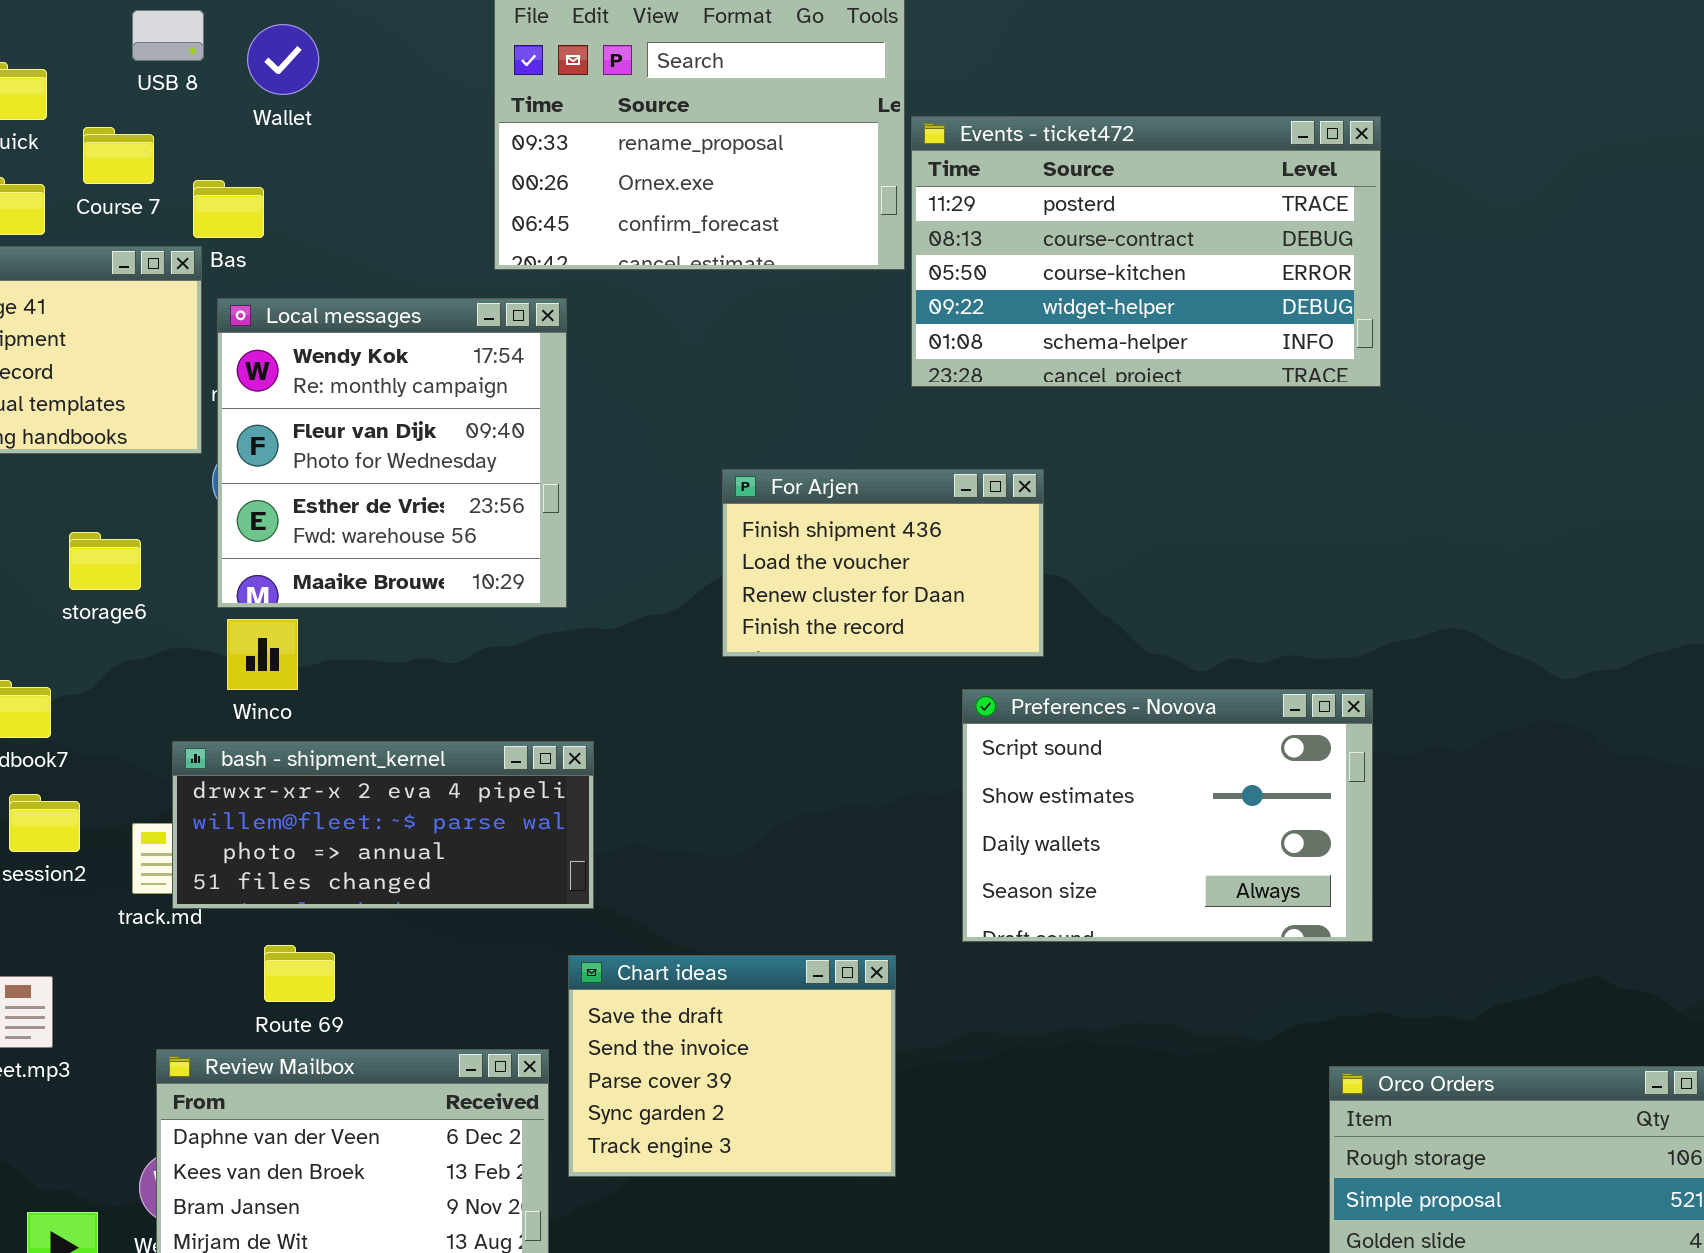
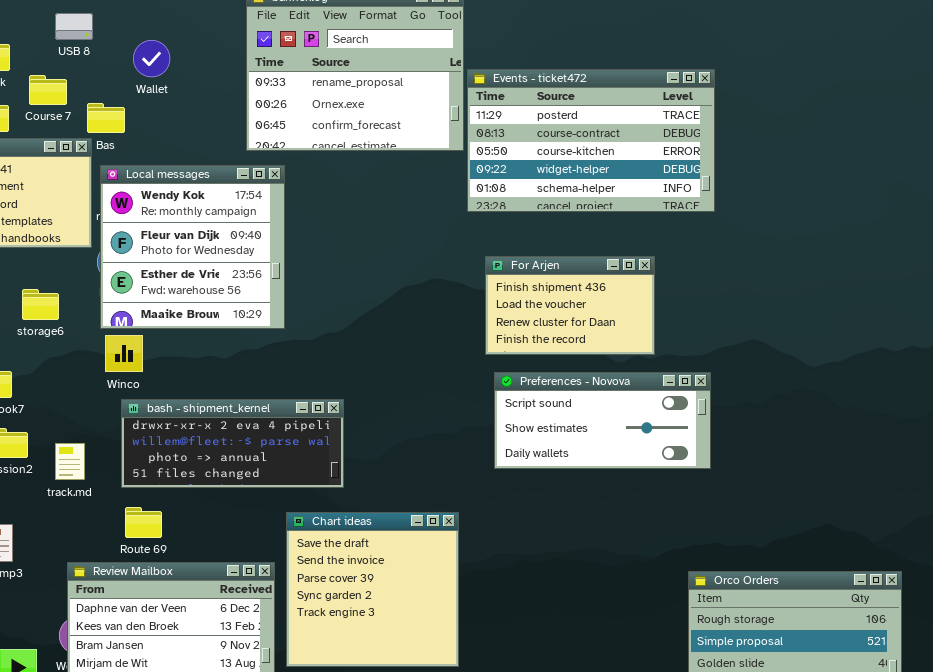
Wallet: [247,24,319,95] -> [133,40,170,77], moved
For Arjen: [722,469,1044,657] -> [485,256,655,355], moved
Preferences - Novova: [962,689,1373,942] -> [494,372,711,469], resized
bash - shipment_kernel: [172,741,594,909] -> [121,399,344,488], moved
Chart ideas: [568,955,896,1177] -> [286,512,459,667], resized

